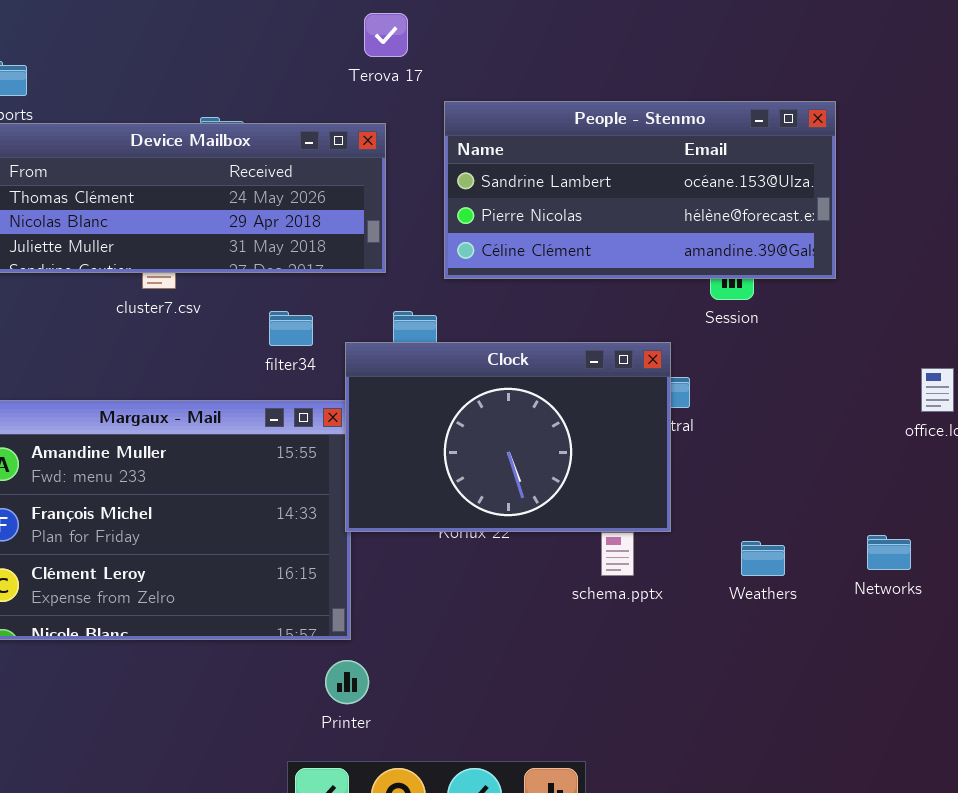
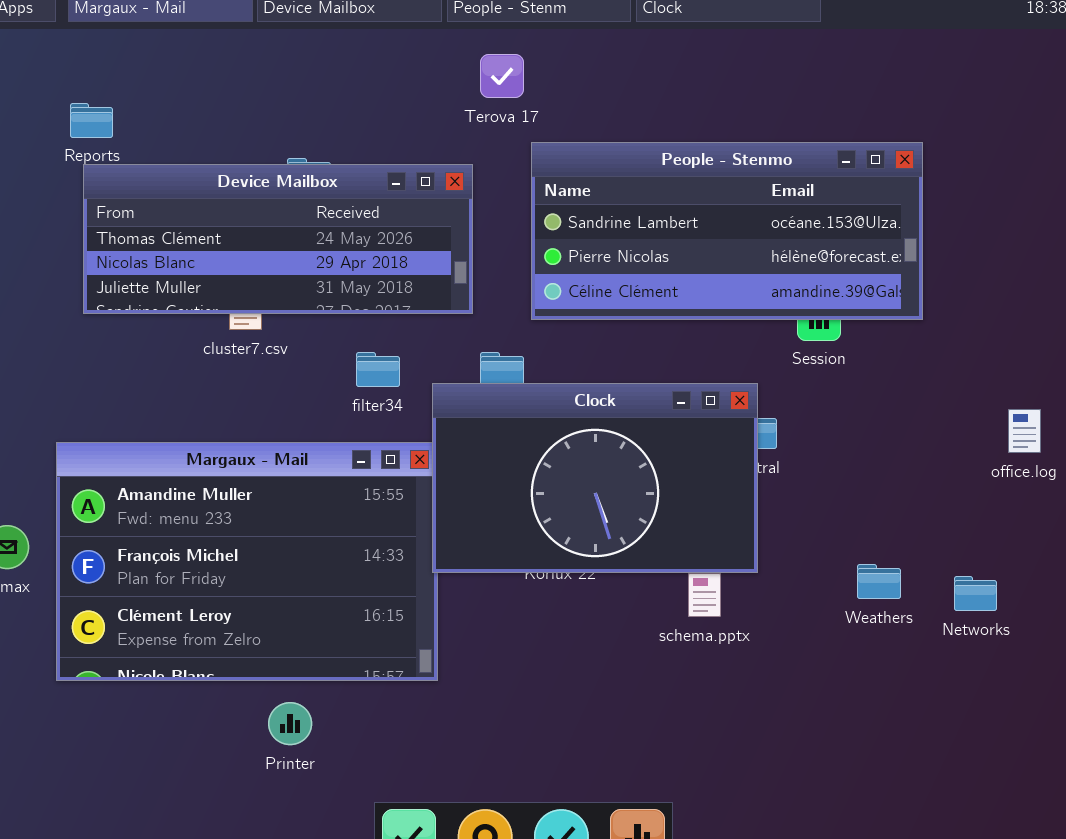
Terova 17: [364,13,408,57] -> [480,54,524,98], moved
Weathers: [741,541,785,576] -> [857,564,901,599], moved
Printer: [325,660,369,704] -> [268,702,312,745], moved

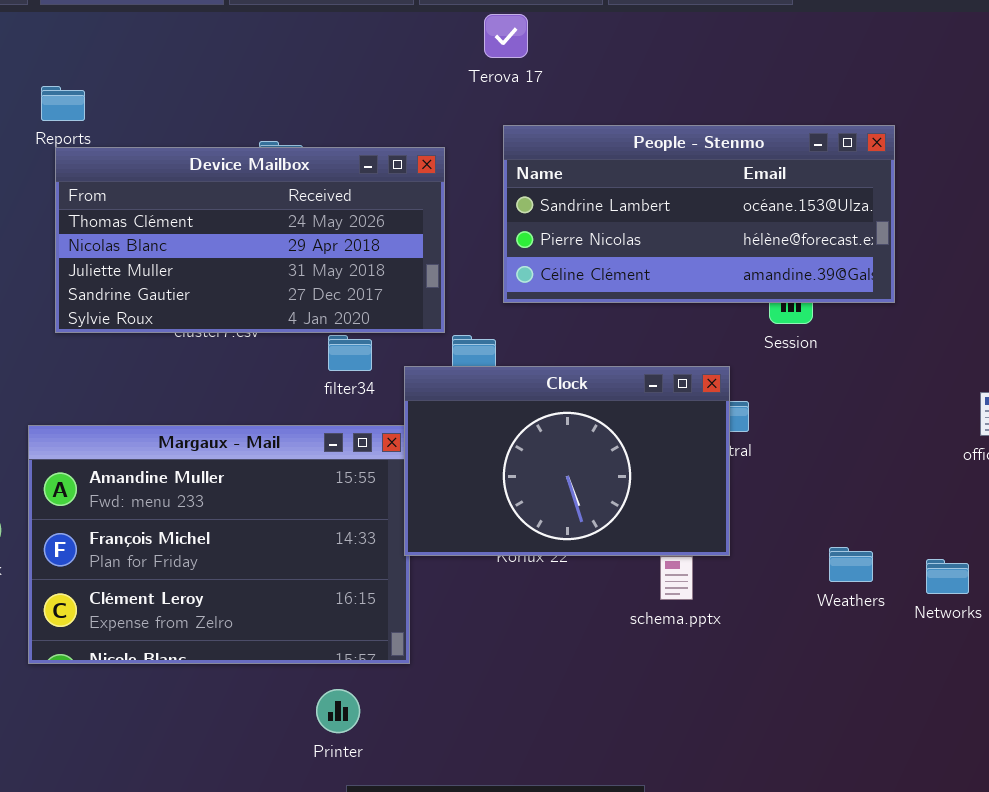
Terova 17: [480,54,524,98] -> [484,14,528,58], moved
Device Mailbox: [83,164,473,314] -> [55,147,445,333], resized
Printer: [268,702,312,745] -> [316,689,360,733], moved

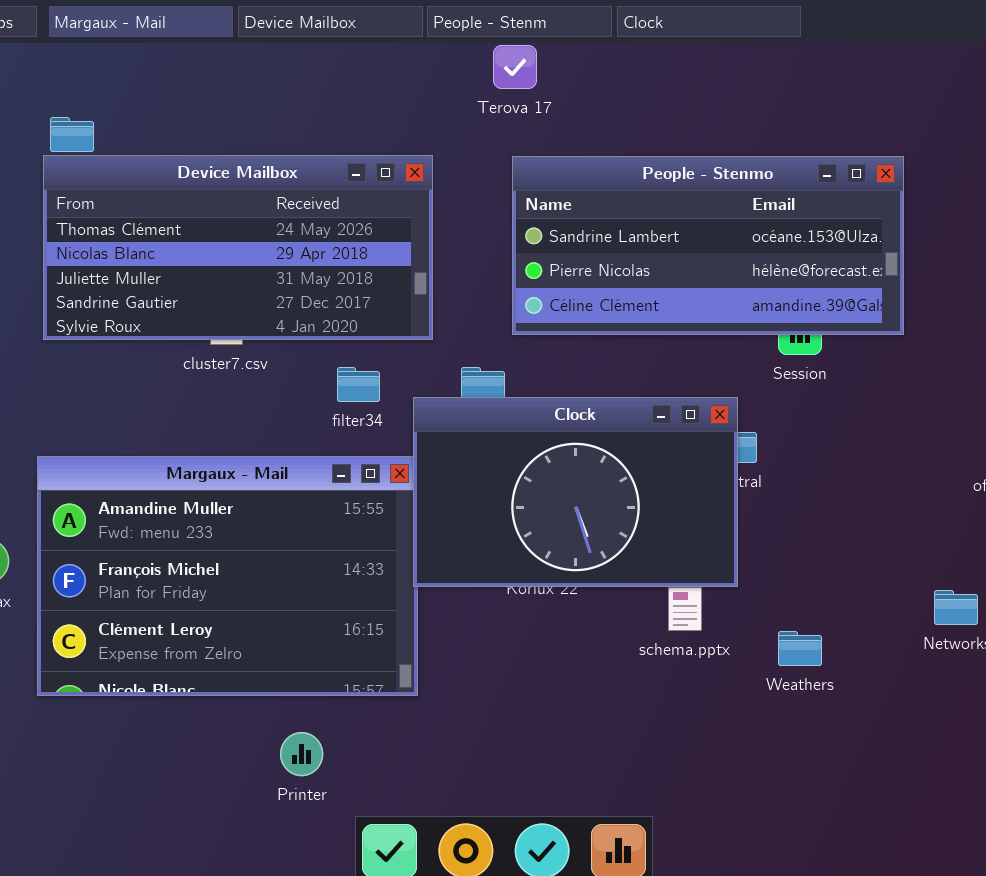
Device Mailbox: [55,147,445,333] -> [43,155,433,340], moved
Weathers: [829,547,873,582] -> [778,631,822,666], moved
Printer: [316,689,360,733] -> [280,732,323,776], moved

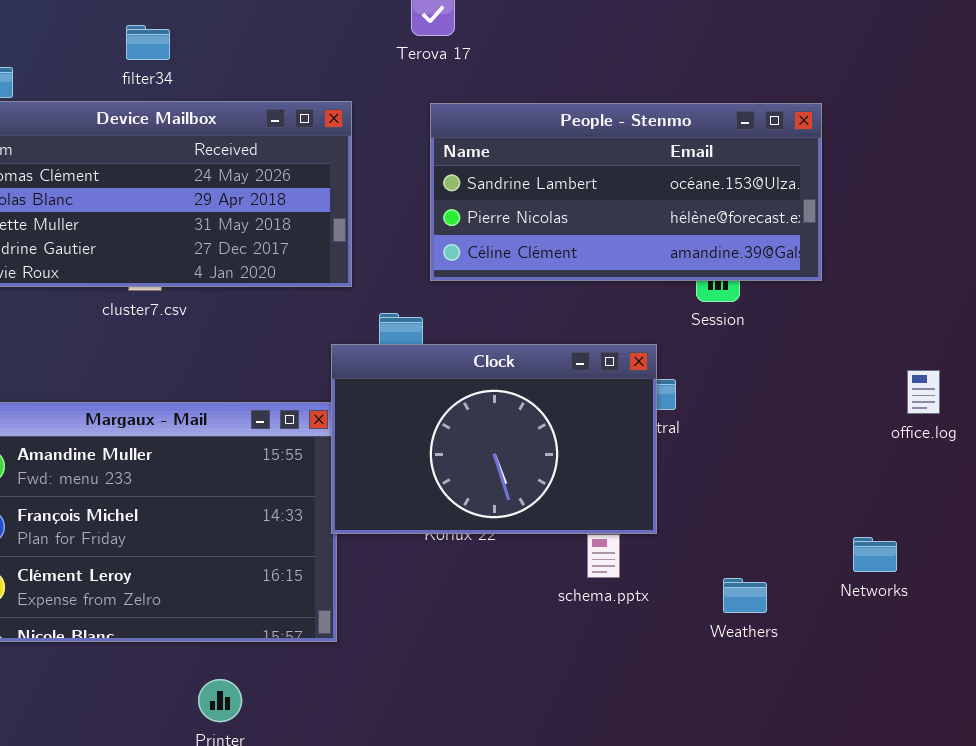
filter34: [337,367,380,402] -> [126,25,170,60], moved
Weathers: [778,631,822,666] -> [723,578,767,613], moved

